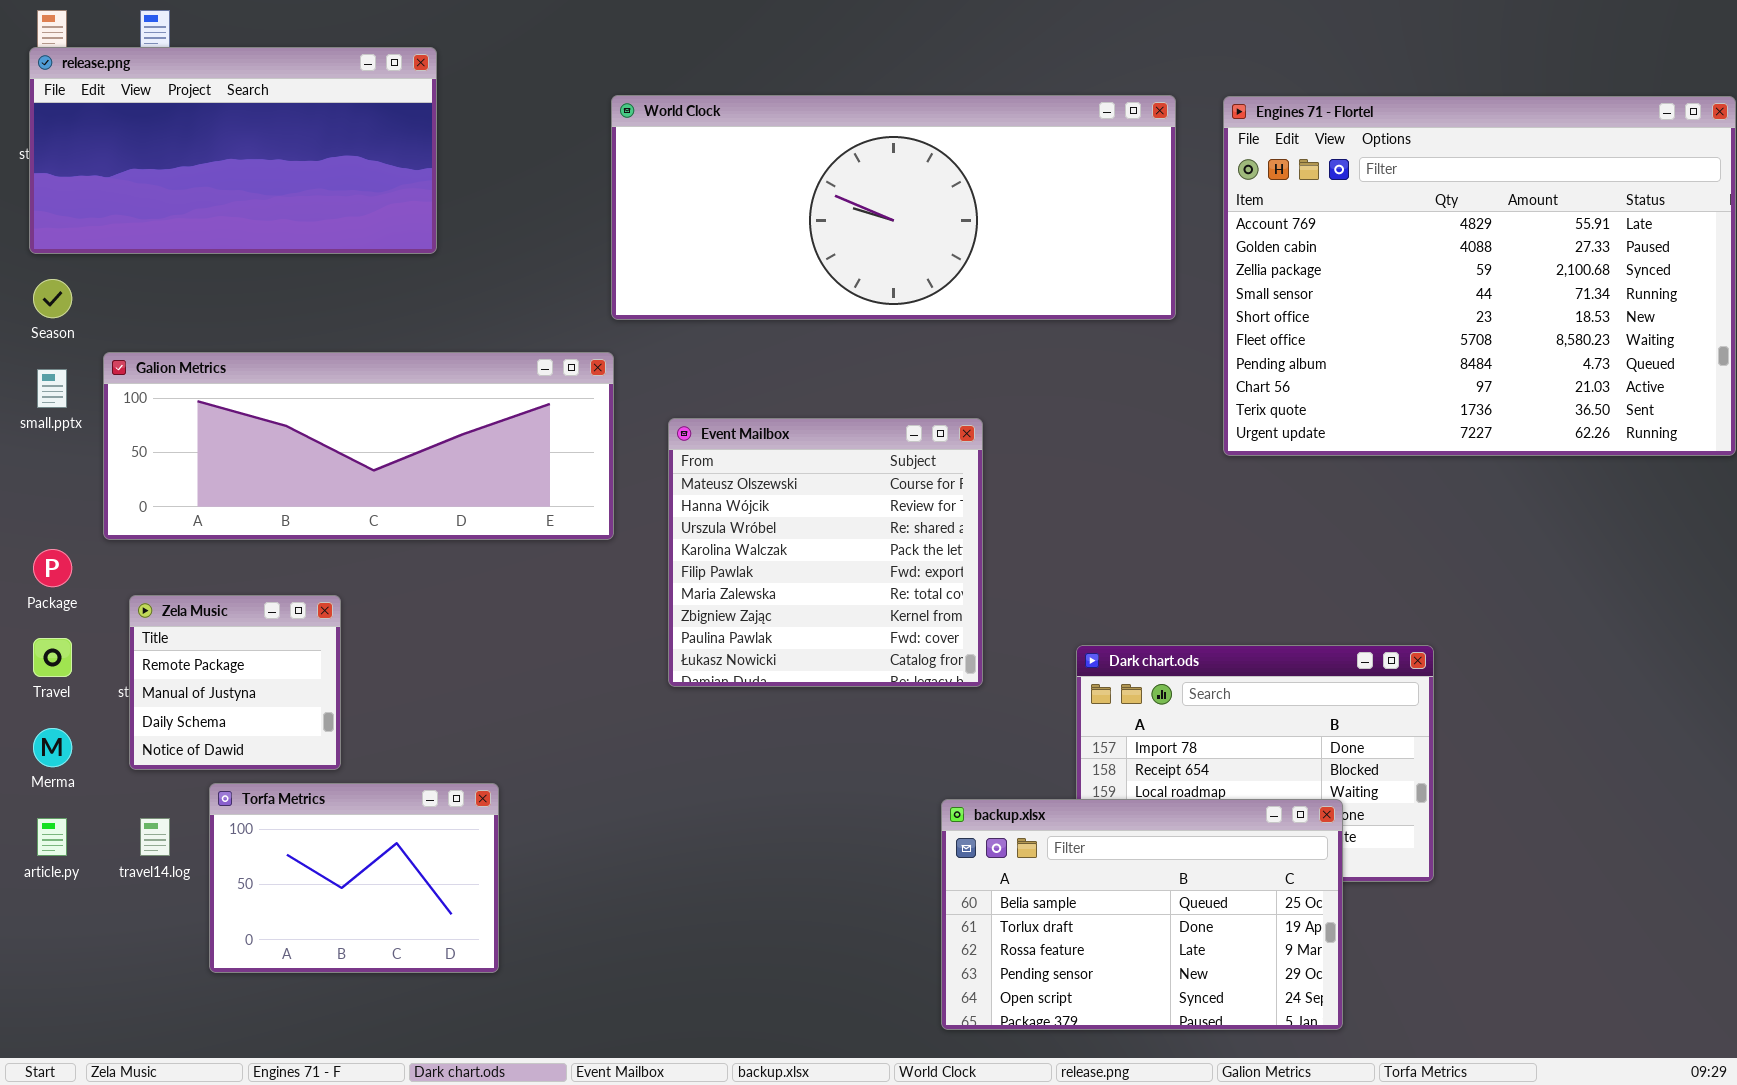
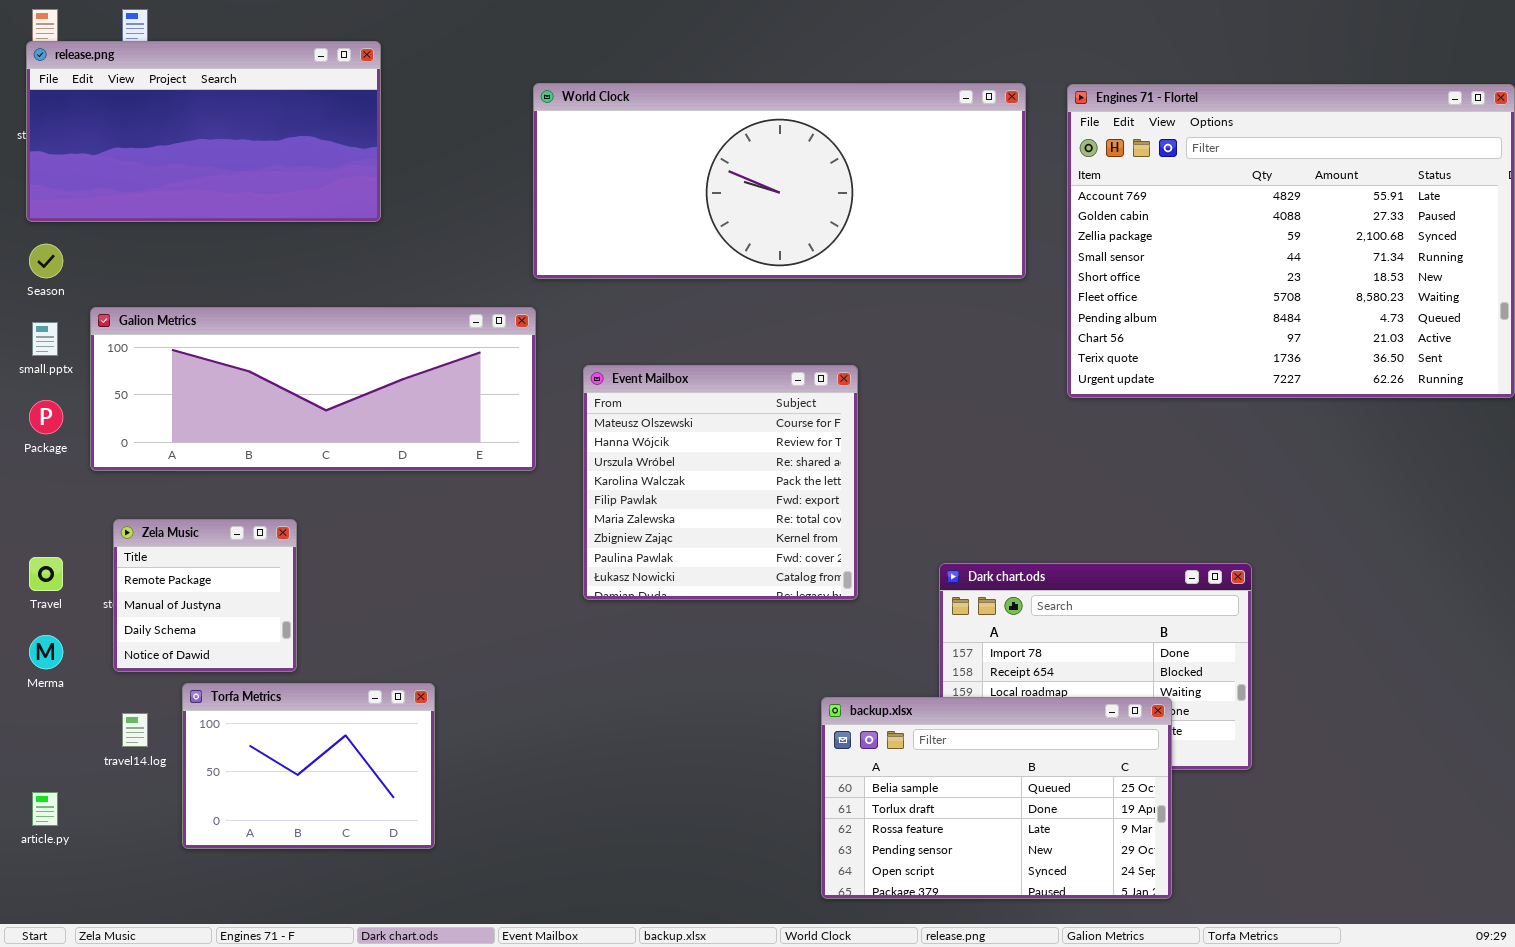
Package: [33,549,72,587] -> [29,400,63,434], moved
article.py: [37,818,67,856] -> [32,792,58,826], moved

